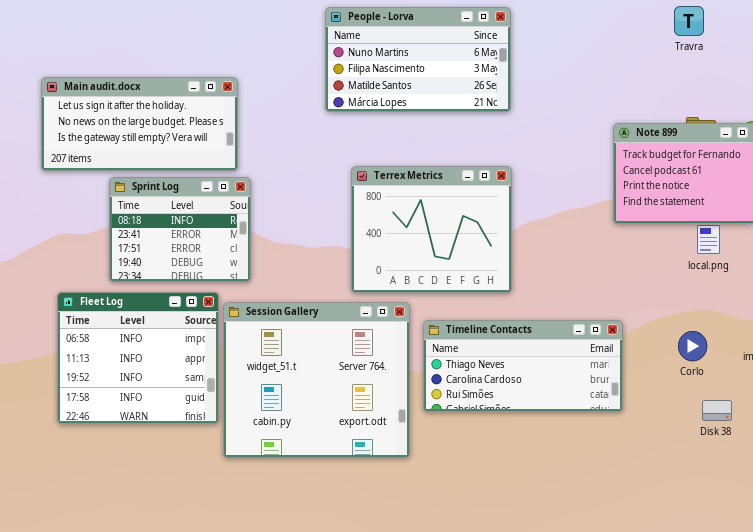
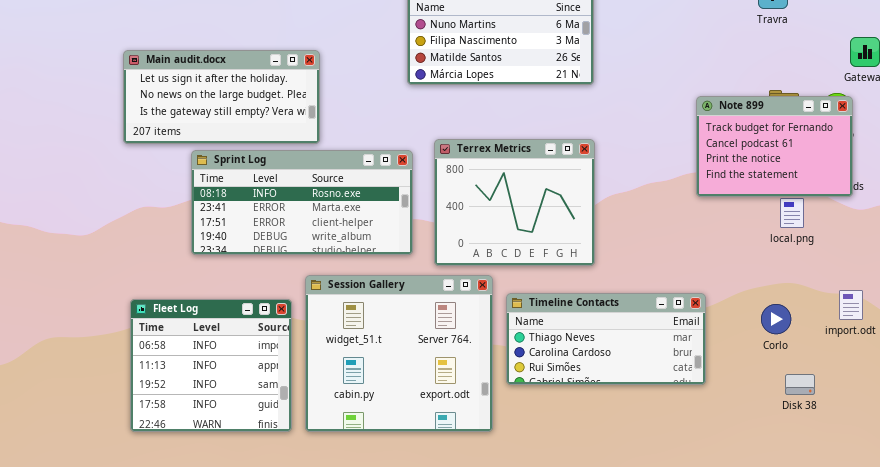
Sprint Log: [109,177,251,282] -> [191,150,413,255], resized
Fleet Log: [57,292,219,424] -> [130,299,292,432], moved

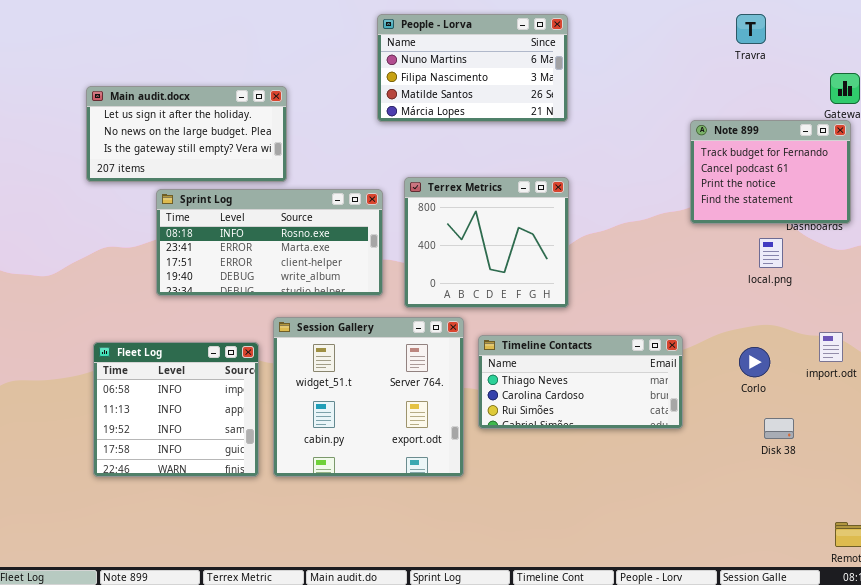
Note 899: [696,96,853,197] -> [690,120,851,224], moved

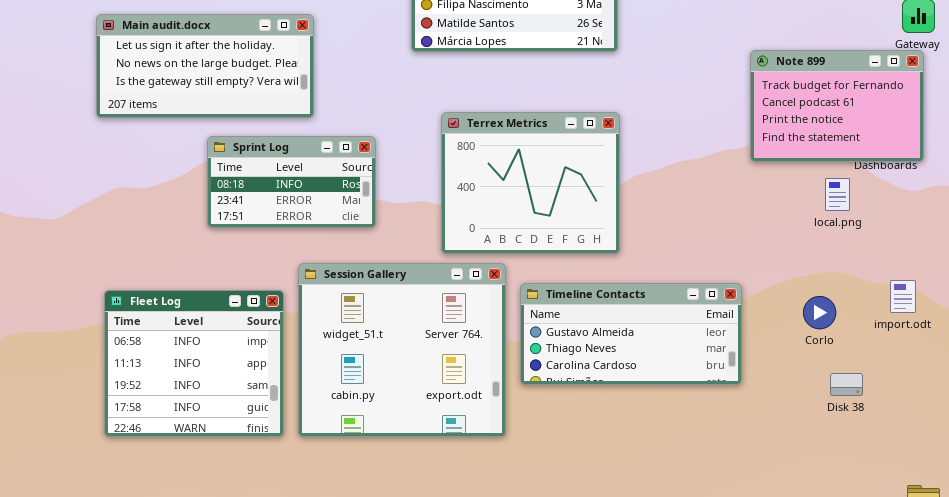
Sprint Log: [156,189,383,296] -> [207,136,376,228], moved, resized
Timeline Contacts: [478,335,683,429] -> [520,283,742,385], scrolled up 1 row

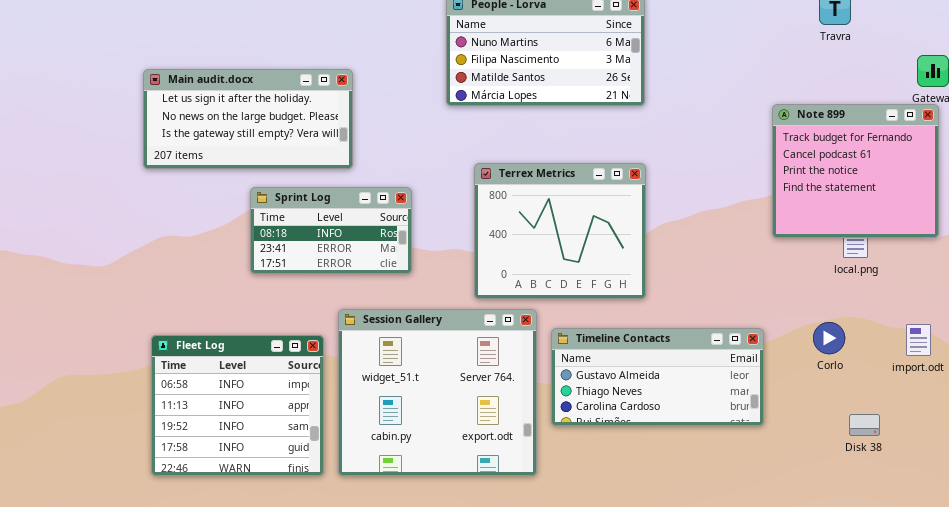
Note 899: [750,50,924,162] -> [772,104,939,238], resized
Corlo: [803,296,836,329] -> [813,322,845,354], moved

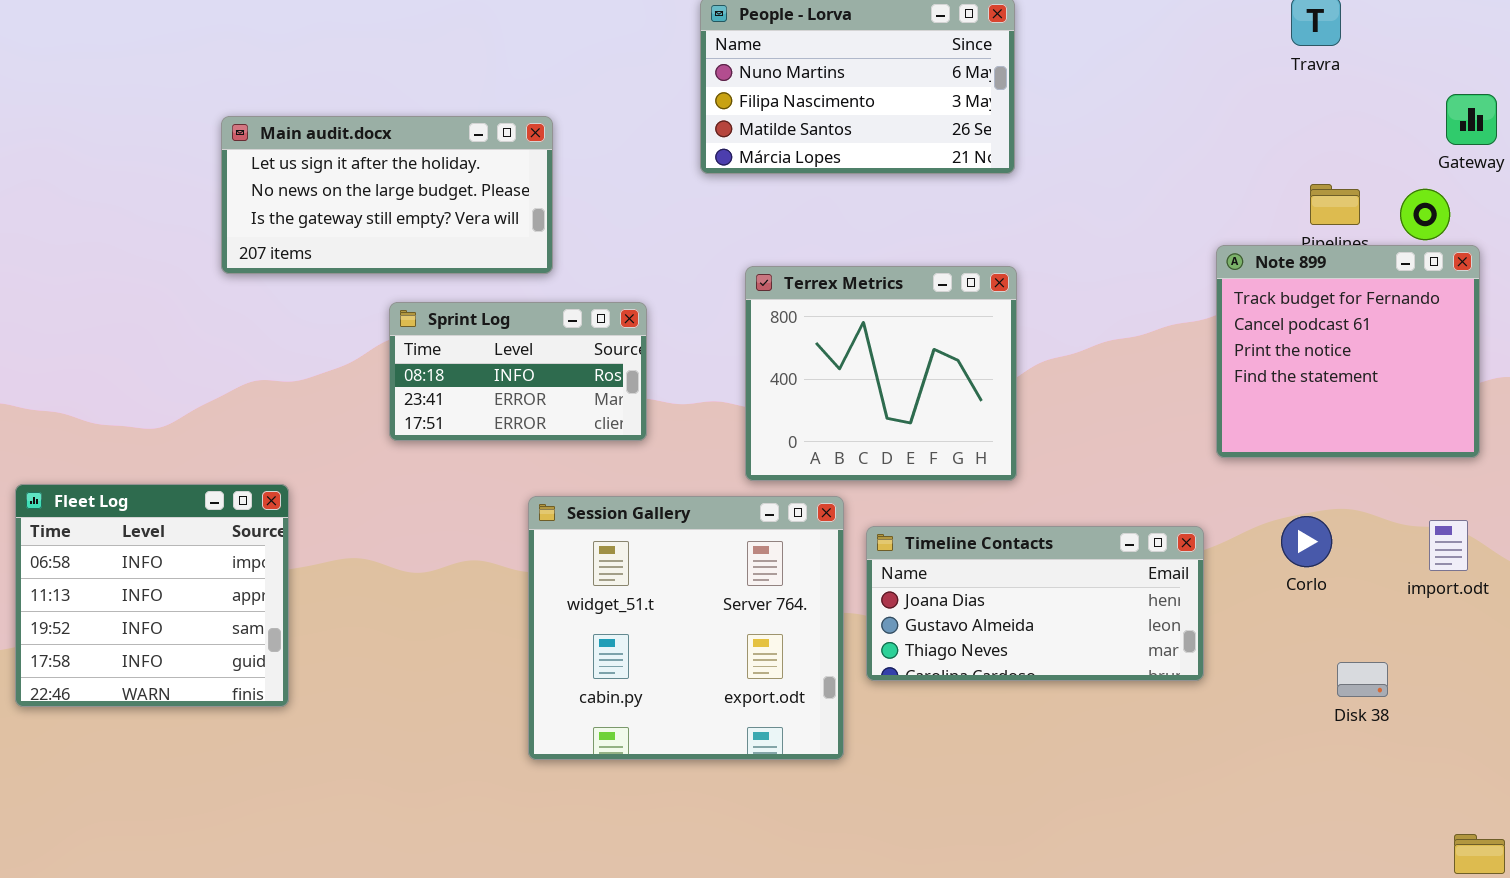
Note 899: [772,104,939,238] -> [1216,245,1480,458], moved
Timeline Contacts: [551,328,764,426] -> [866,526,1204,681], scrolled up 1 row
Fleet Log: [151,335,324,476] -> [15,484,289,707], moved

